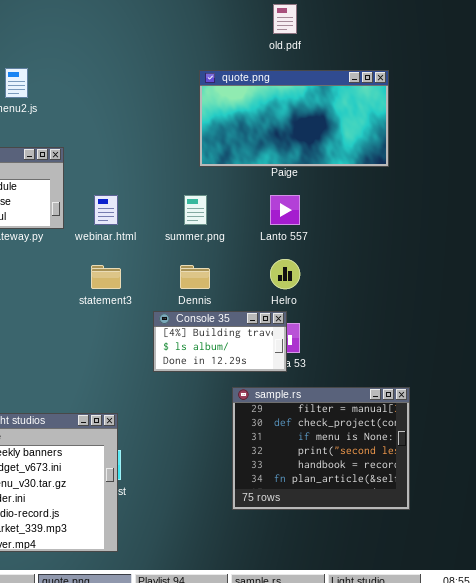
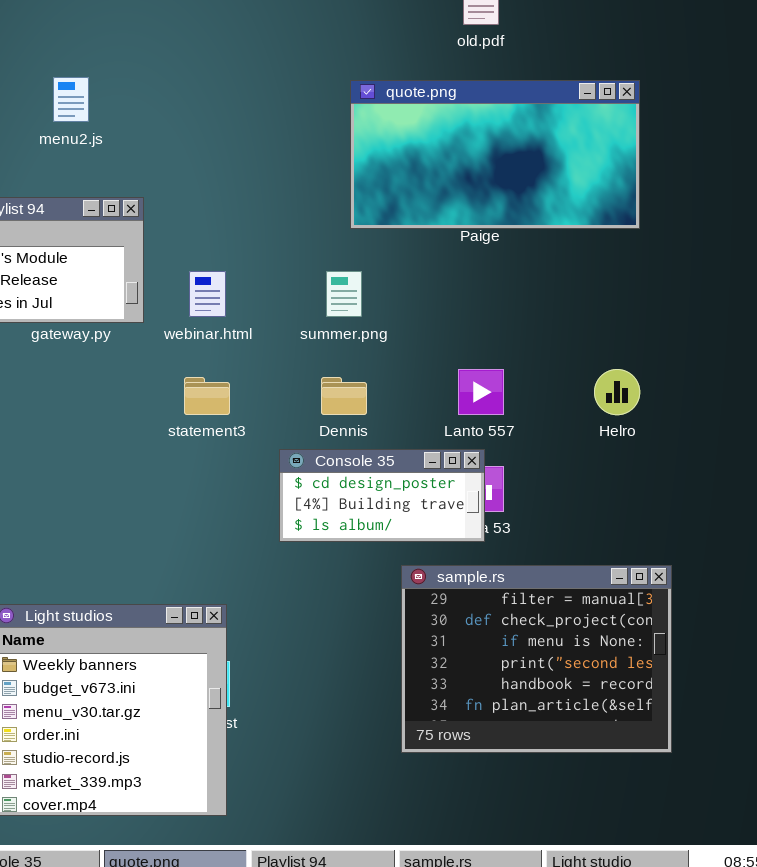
Lanto 557: [270,195,300,225] -> [458,369,504,415], moved
Helro: [270,259,300,289] -> [594,369,640,415], moved
Console 35: [153,311,287,372] -> [279,449,485,542], scrolled up 1 row

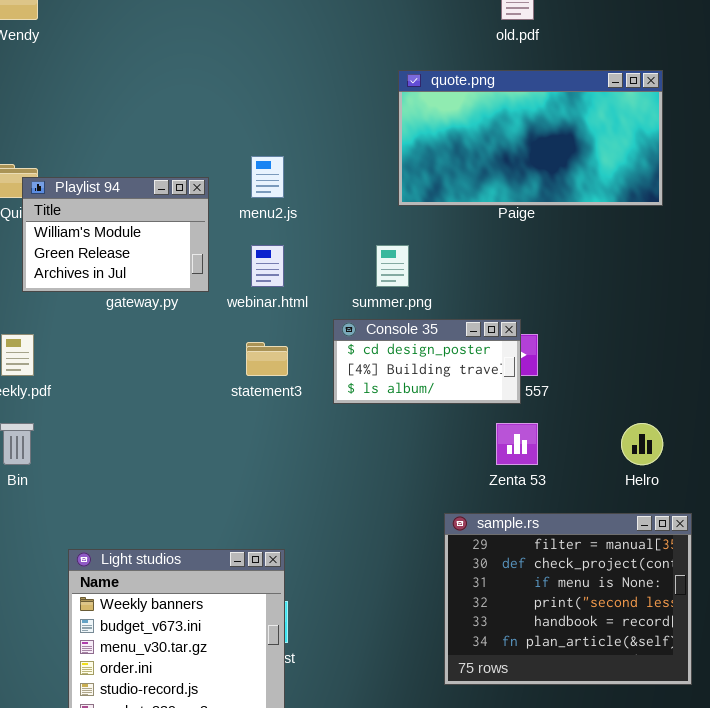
menu2.js: [53,77,89,122] -> [251,156,284,198], moved
Helro: [594,369,640,415] -> [621,423,663,465], moved
Console 35: [279,449,485,542] -> [333,319,521,404], moved

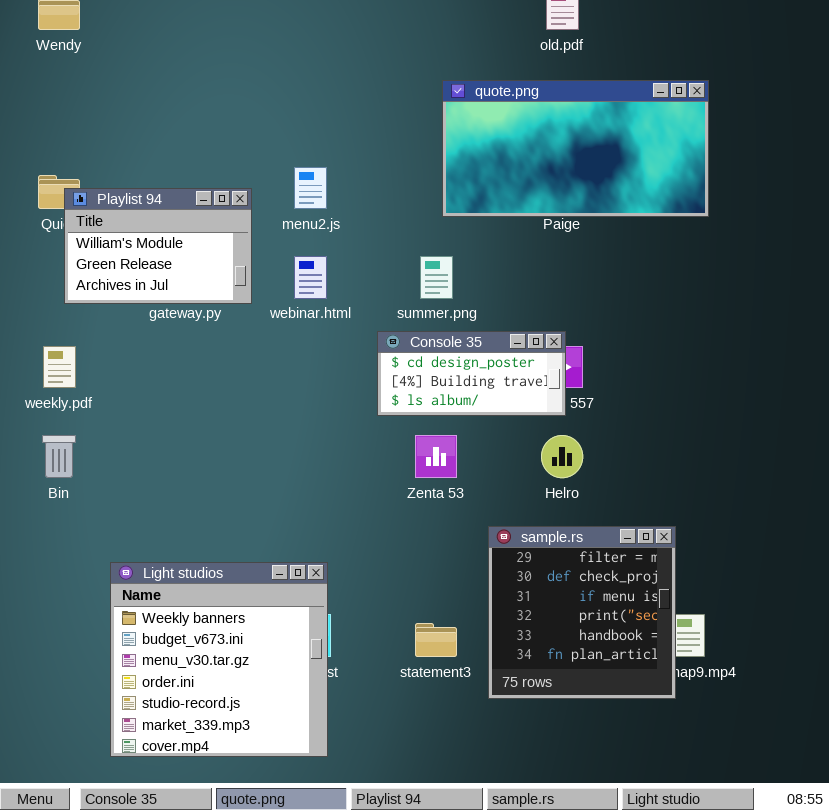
statement3: [246,342,288,376] -> [415,623,457,657], moved
Zenta 53: [496,423,538,465] -> [415,435,457,478], moved
Helro: [621,423,663,465] -> [541,435,583,478], moved
sample.rs: [444,513,692,685] -> [488,526,676,699], resized

